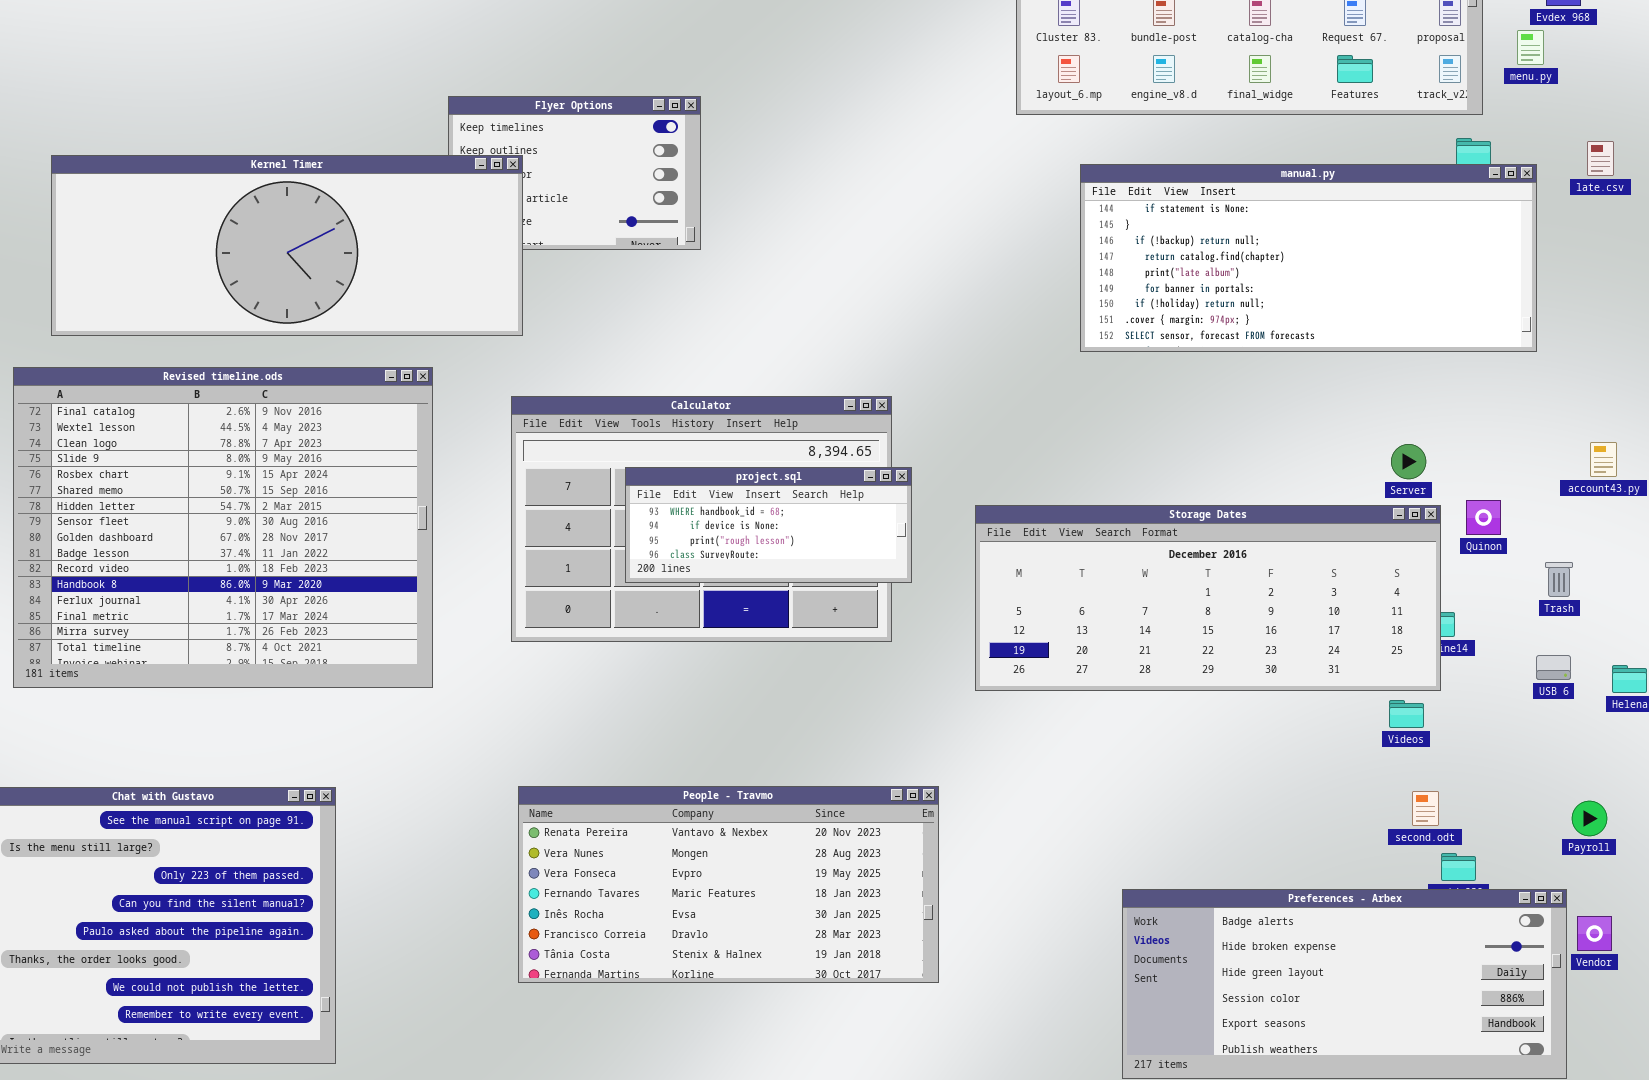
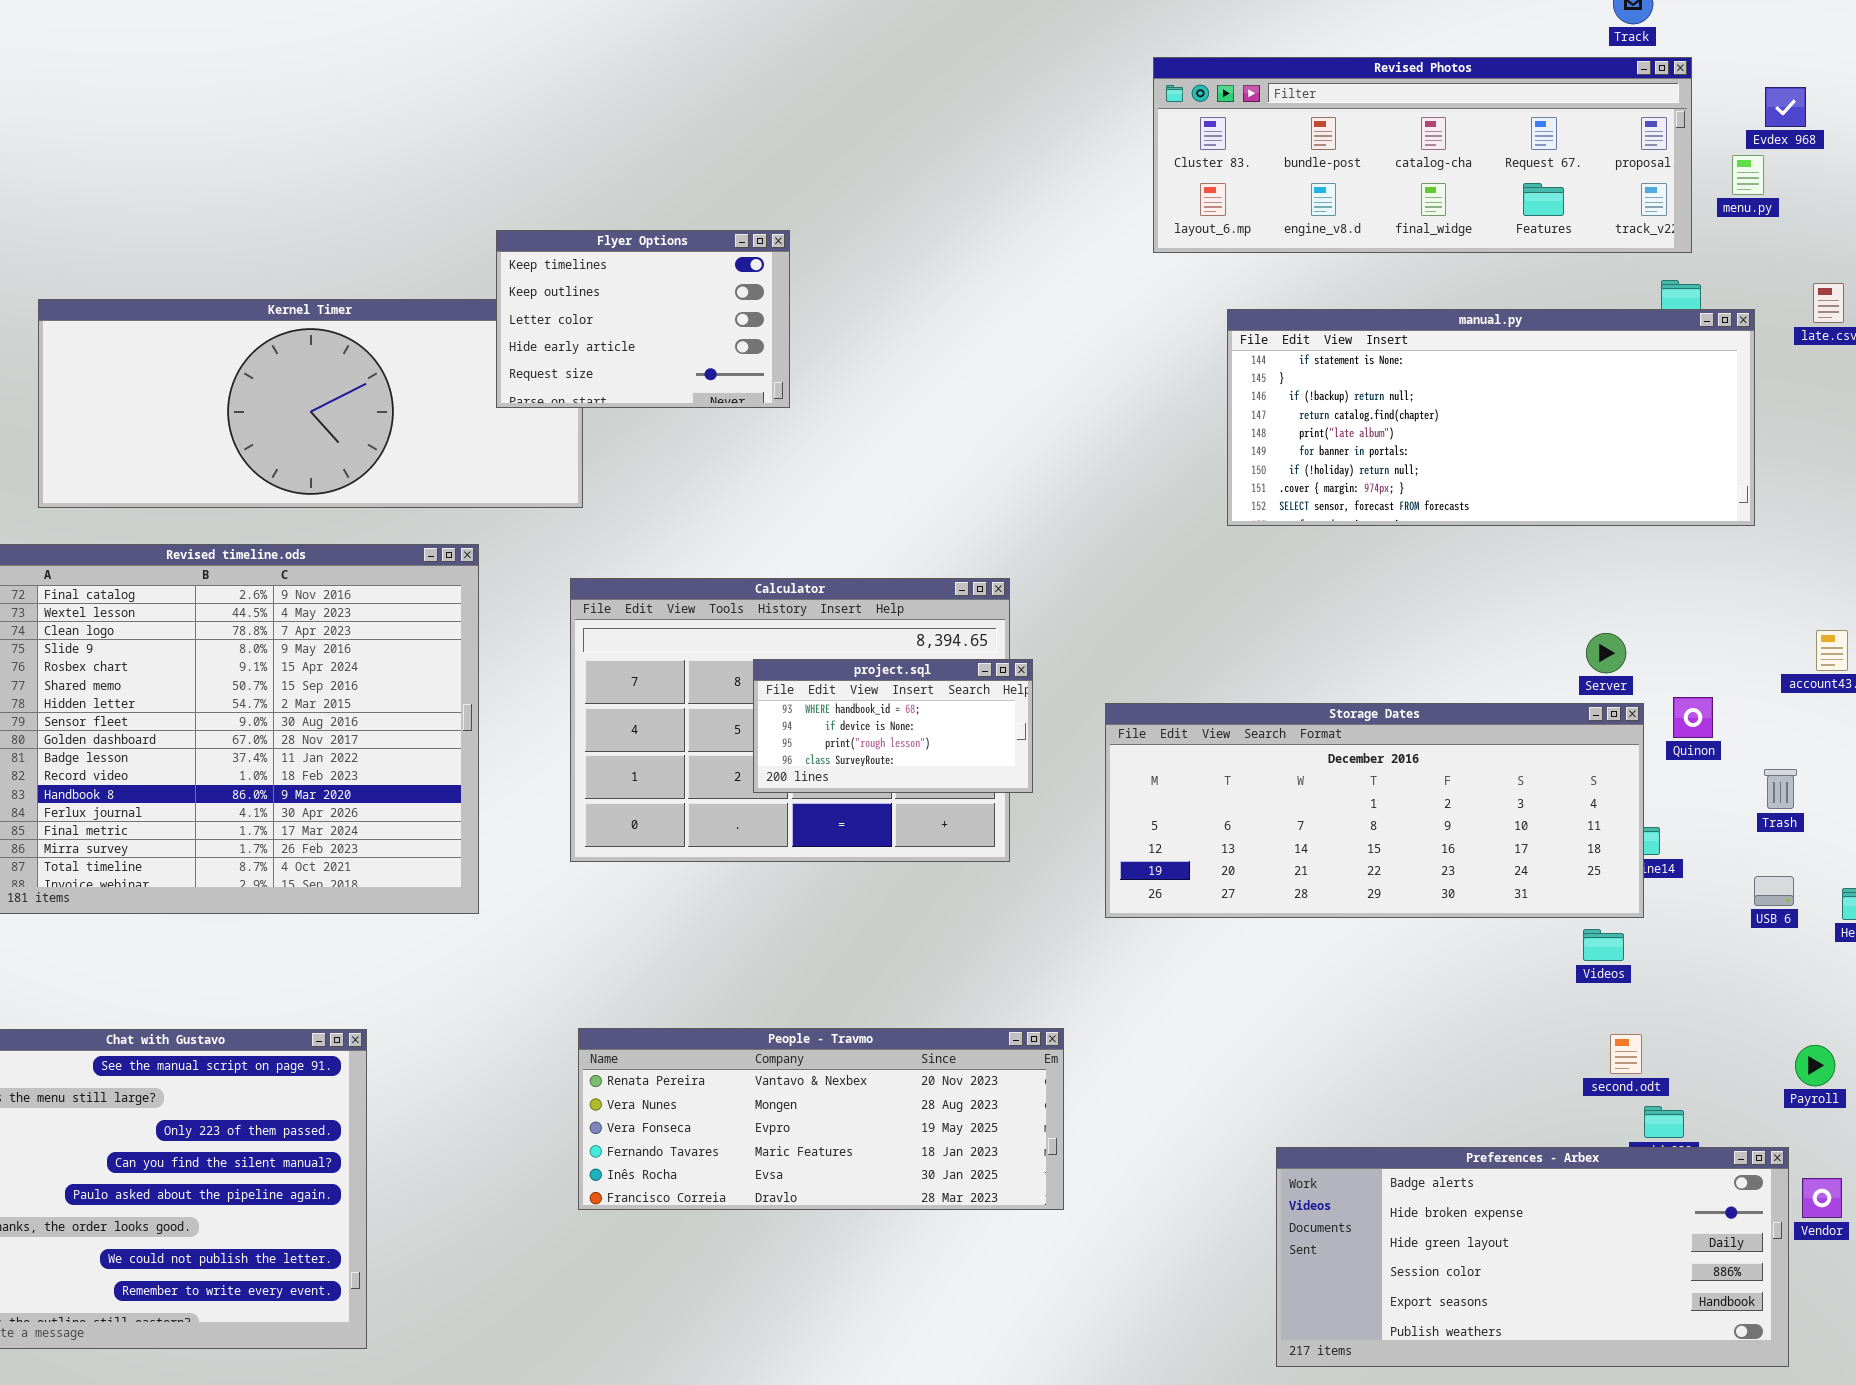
Flyer Options: [448,96,701,250] -> [496,230,790,408], raised
project.sql: [625,467,912,583] -> [753,659,1033,793], resized
People - Travmo: [518,786,939,983] -> [578,1028,1064,1210], resized

